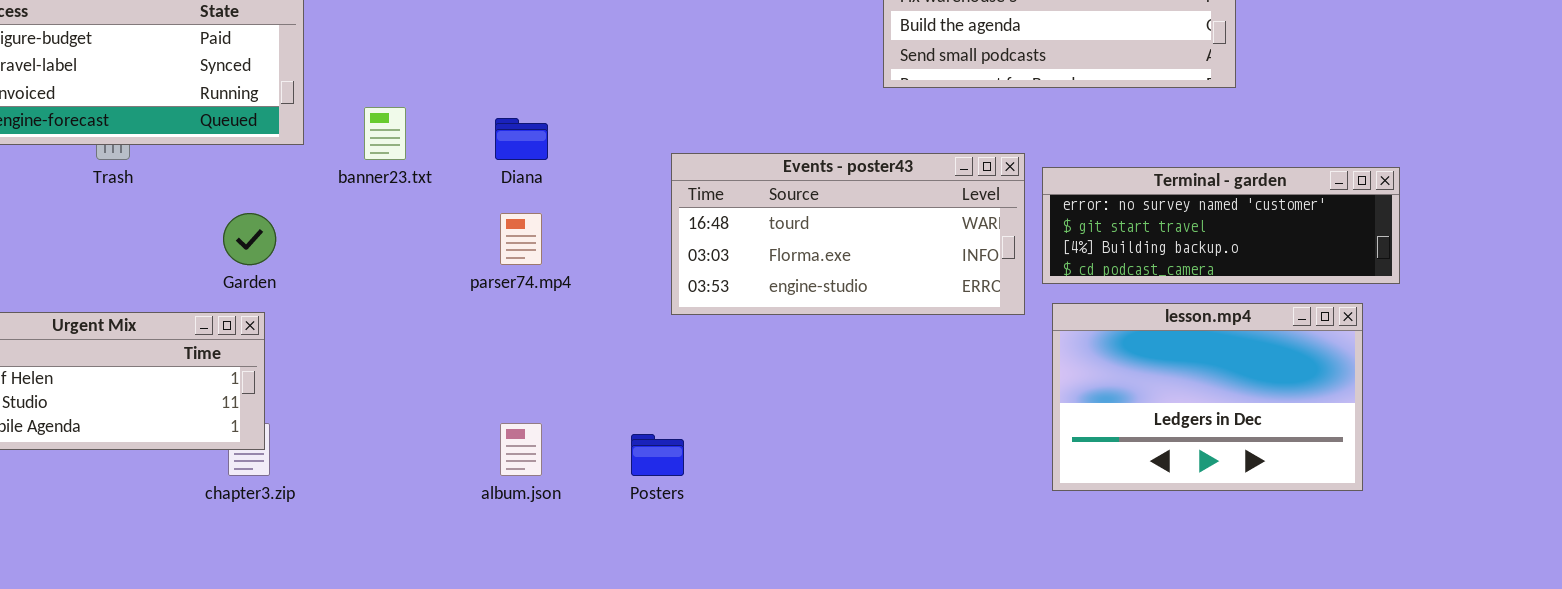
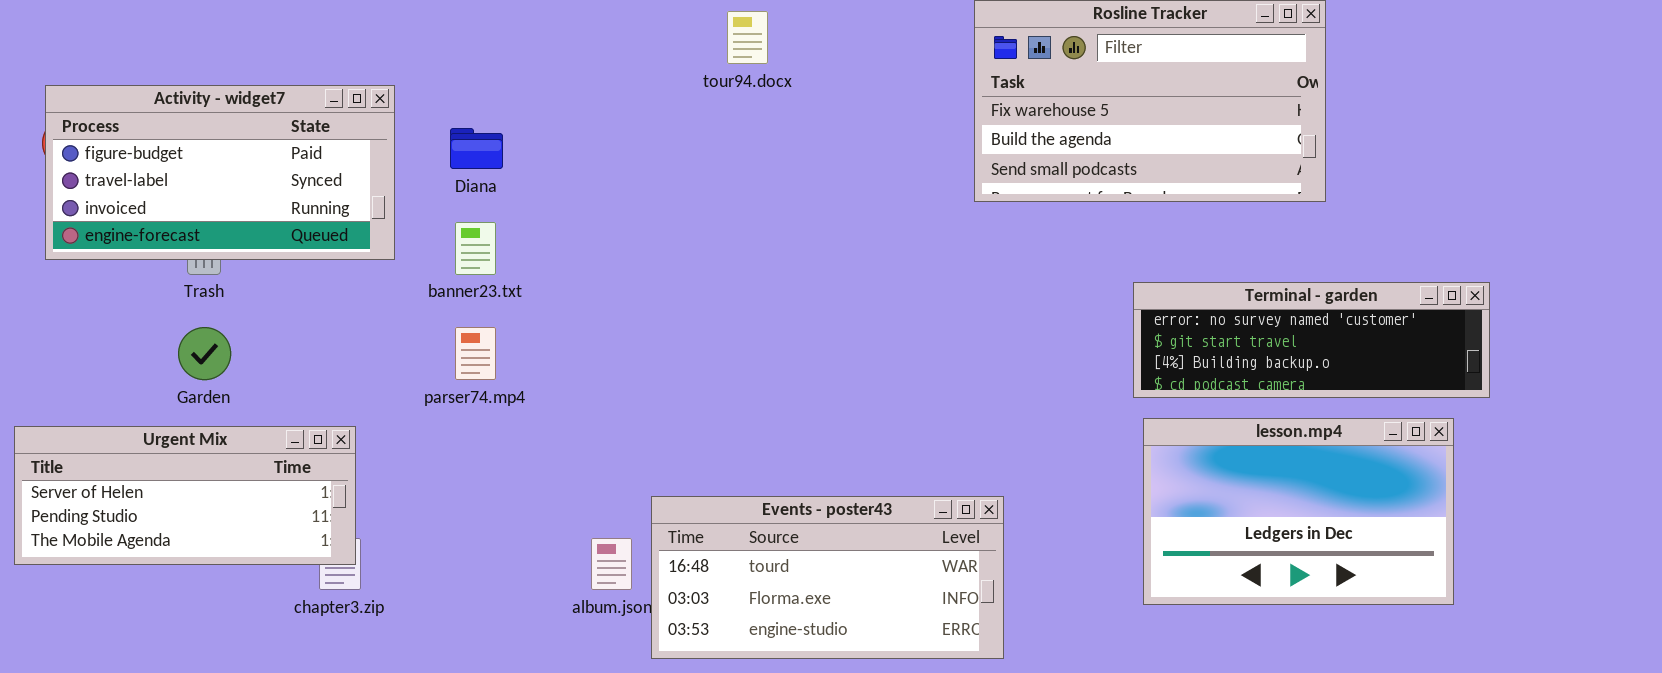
Diana: [495,118,548,160] -> [450,128,503,169], moved
Events - poster43: [671,153,1025,315] -> [651,496,1004,659], moved
Garden: [223,213,276,265] -> [178,327,231,380], moved
parser74.mp4: [500,213,542,265] -> [455,327,496,380], moved

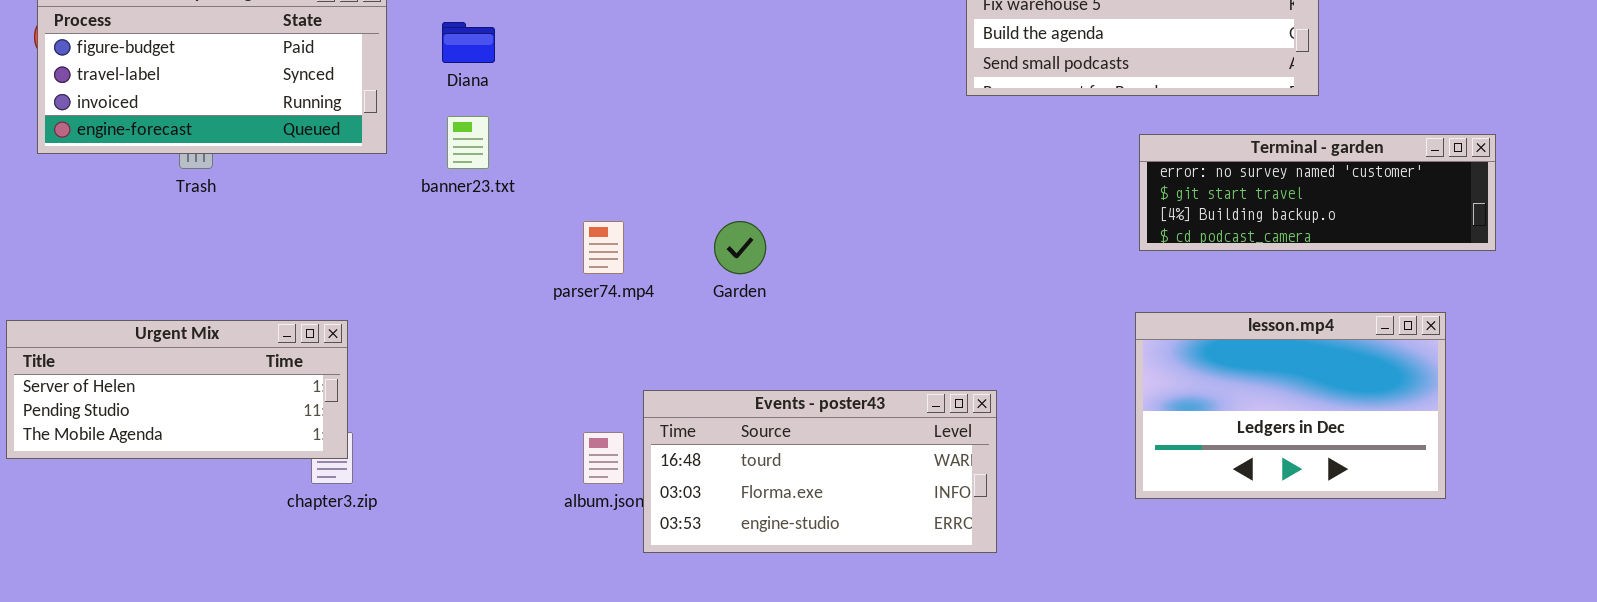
Terminal - garden: [1133,282,1490,398] -> [1139,134,1496,251], moved
Garden: [178,327,231,380] -> [714,221,766,274], moved
parser74.mp4: [455,327,496,380] -> [583,221,624,274], moved

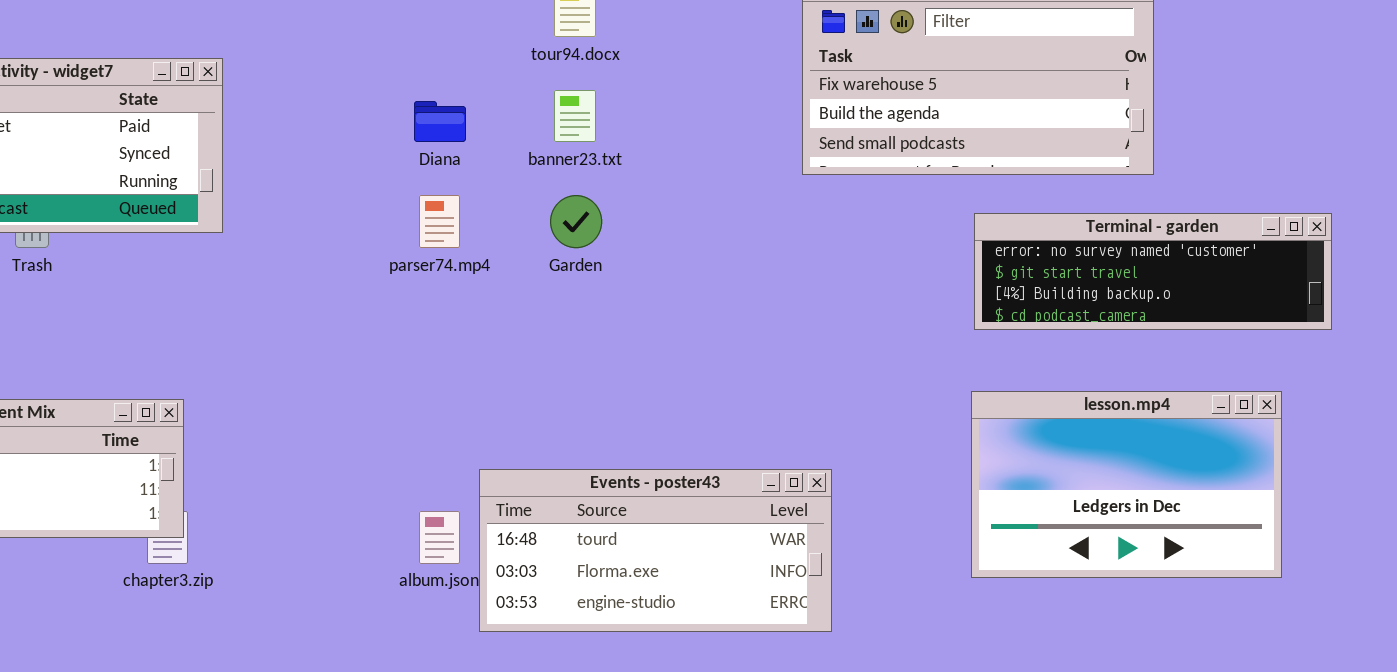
Diana: [442,22,495,63] -> [414,101,466,142], moved
banner23.txt: [447,116,489,169] -> [554,90,596,142], moved
parser74.mp4: [583,221,624,274] -> [419,195,460,248], moved
Garden: [714,221,766,274] -> [550,195,602,248], moved

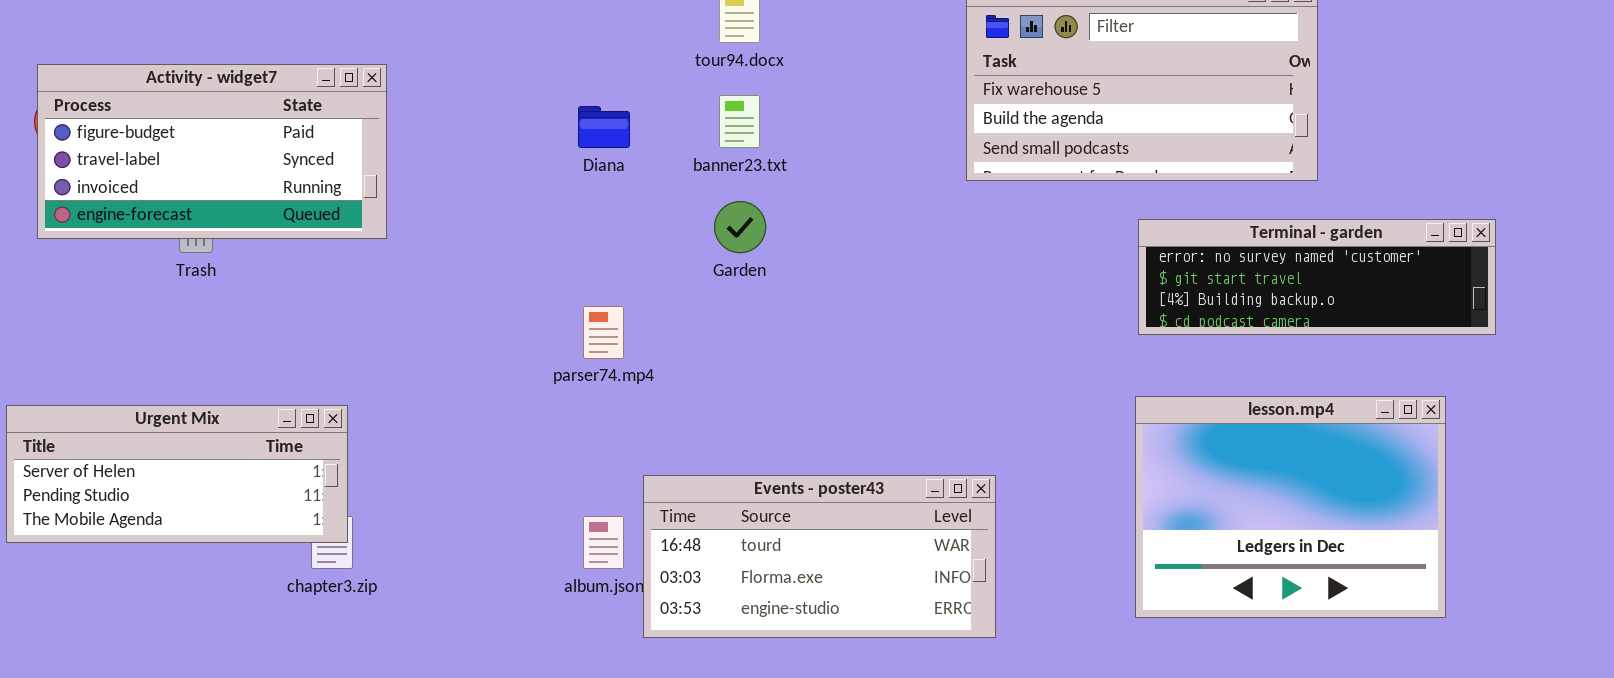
parser74.mp4: [419,195,460,248] -> [583,306,624,359], moved
lesson.mp4: [971,391,1282,578] -> [1135,396,1446,618], resized

